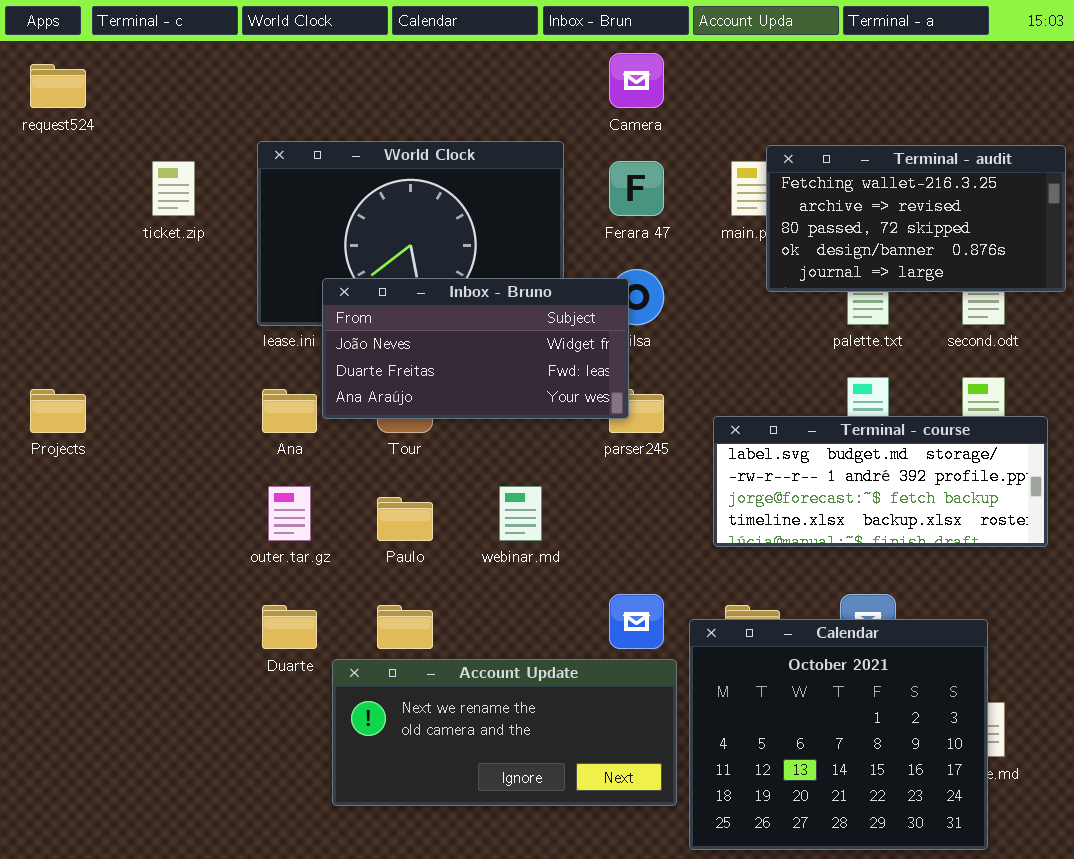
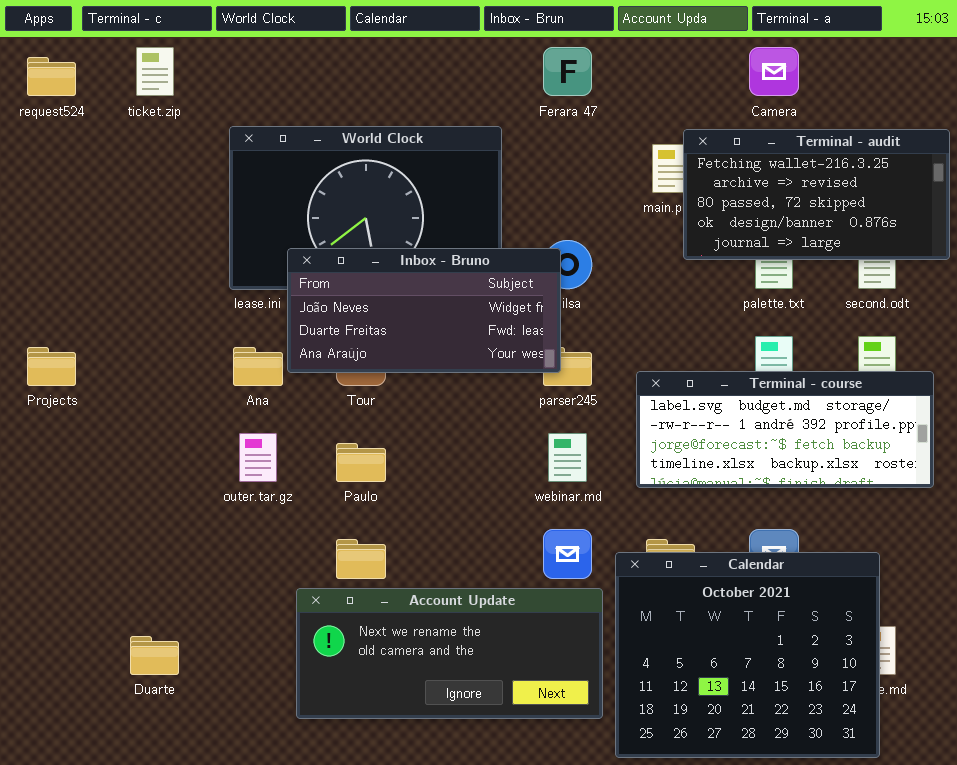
Camera: [609,53,664,108] -> [749,47,799,96], moved
ticket.zip: [152,161,195,216] -> [136,47,174,96], moved
Ferara 47: [609,161,664,216] -> [543,47,592,96], moved
webinar.md: [499,486,542,541] -> [548,433,587,482], moved
Duarte: [262,605,317,649] -> [130,636,179,675], moved

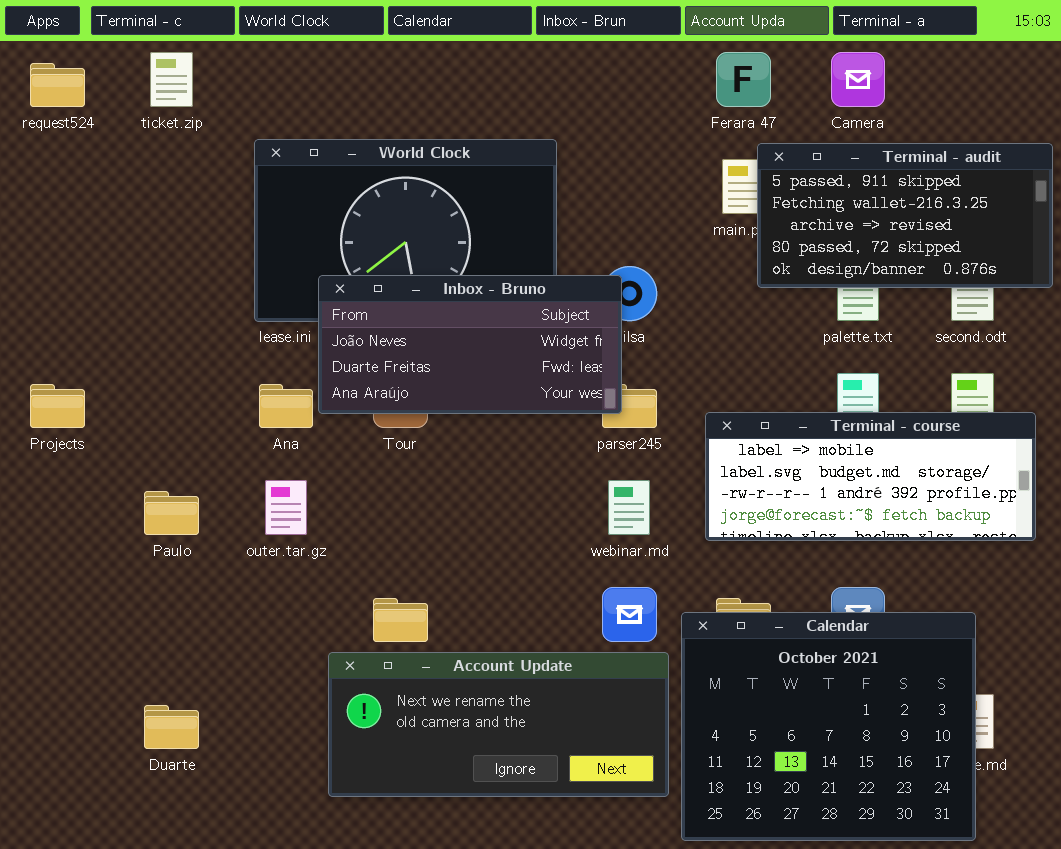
Ferara 47: [543,47,592,96] -> [716,52,771,107], moved
Terminal - audit: [683,129,950,260] -> [757,143,1053,288], scrolled up 1 row
Terminal - course: [636,371,934,488] -> [705,412,1036,541], scrolled up 1 row
Paulo: [336,443,386,482] -> [144,491,199,535], moved

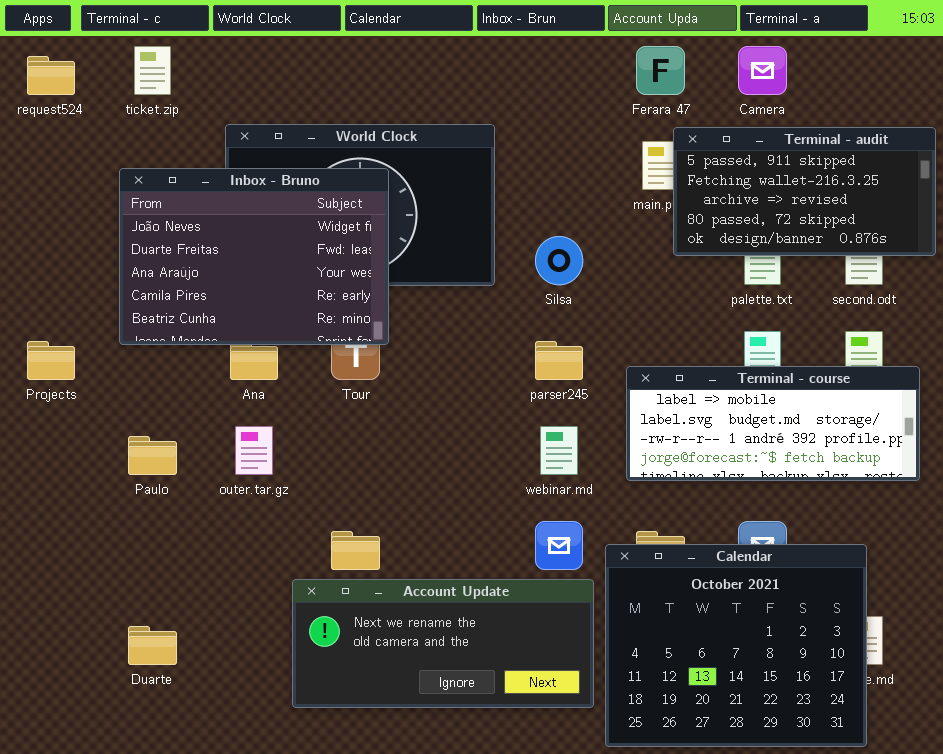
Inbox - Bruno: [318,275,622,414] -> [119,168,389,345], moved, resized

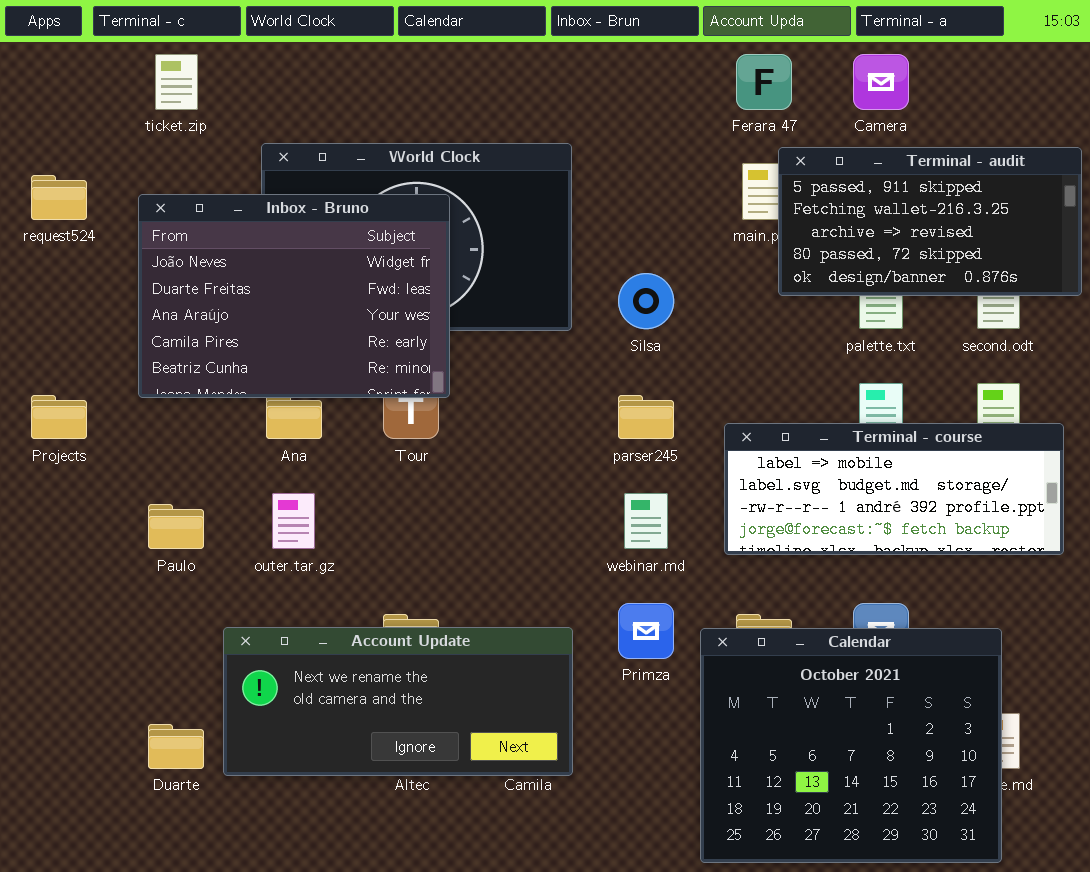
request524: [27,56,75,95] -> [31,175,87,220], moved
Account Update: [292,579,594,708] -> [223,627,573,776], moved

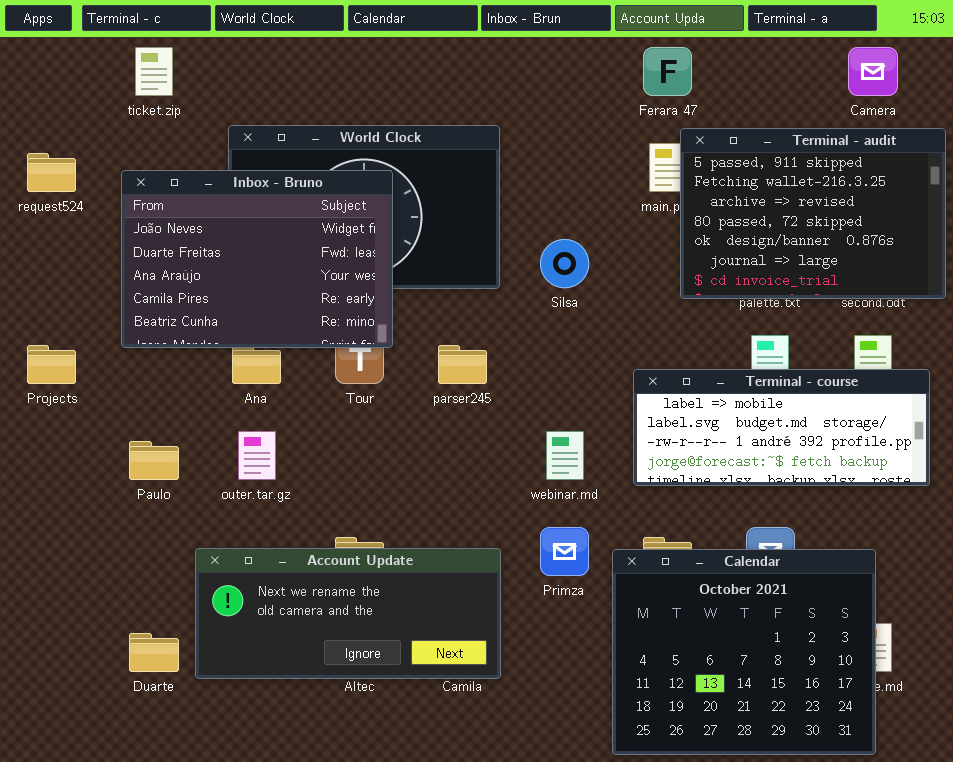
Camera: [853,54,909,110] -> [848,47,898,96], moved
Terminal - audit: [778,147,1082,296] -> [680,128,946,299], resized
parser245: [618,395,674,439] -> [438,345,487,384], moved

